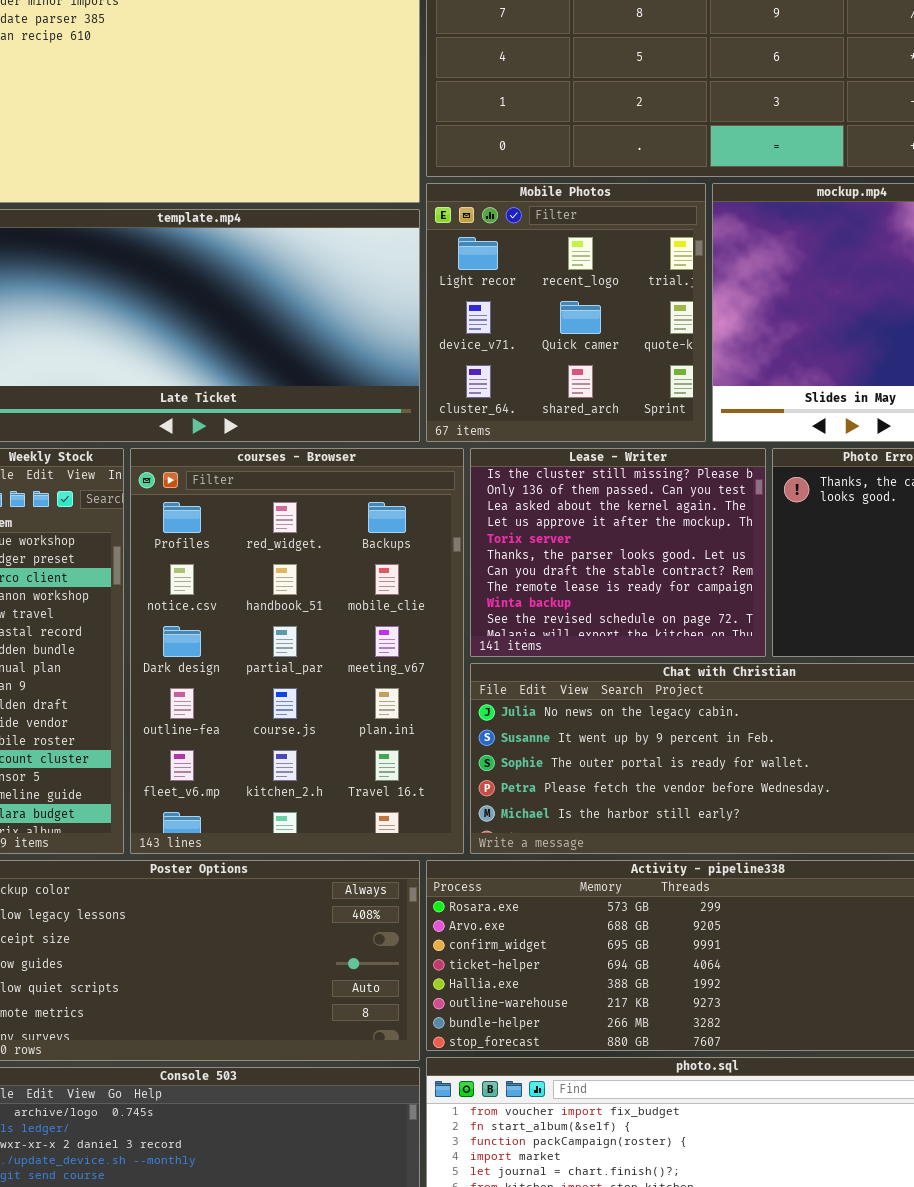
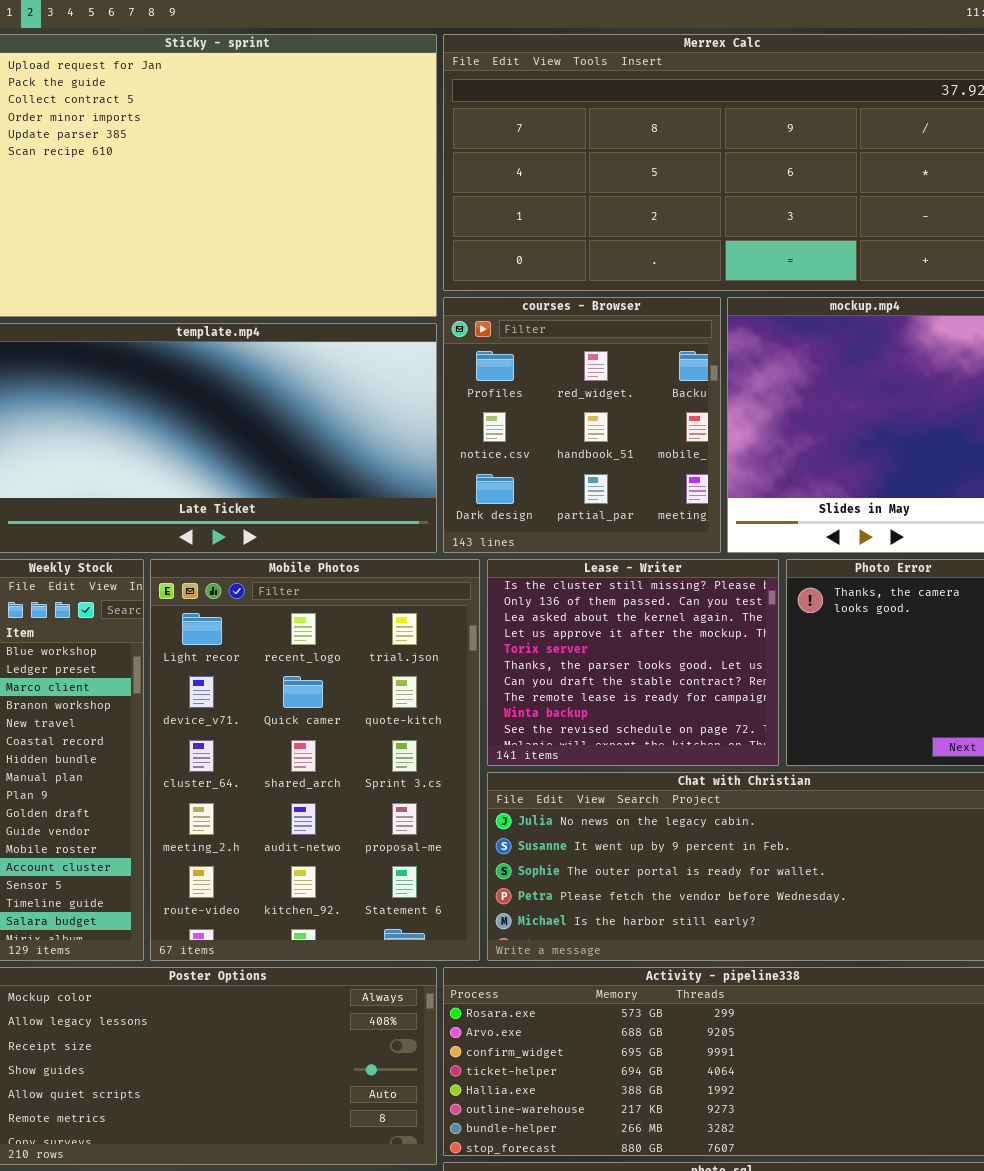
Mobile Photos: [426,183,706,442] -> [150,559,480,961], moved, resized
courses - Browser: [130,448,464,854] -> [443,297,721,553], moved, resized

